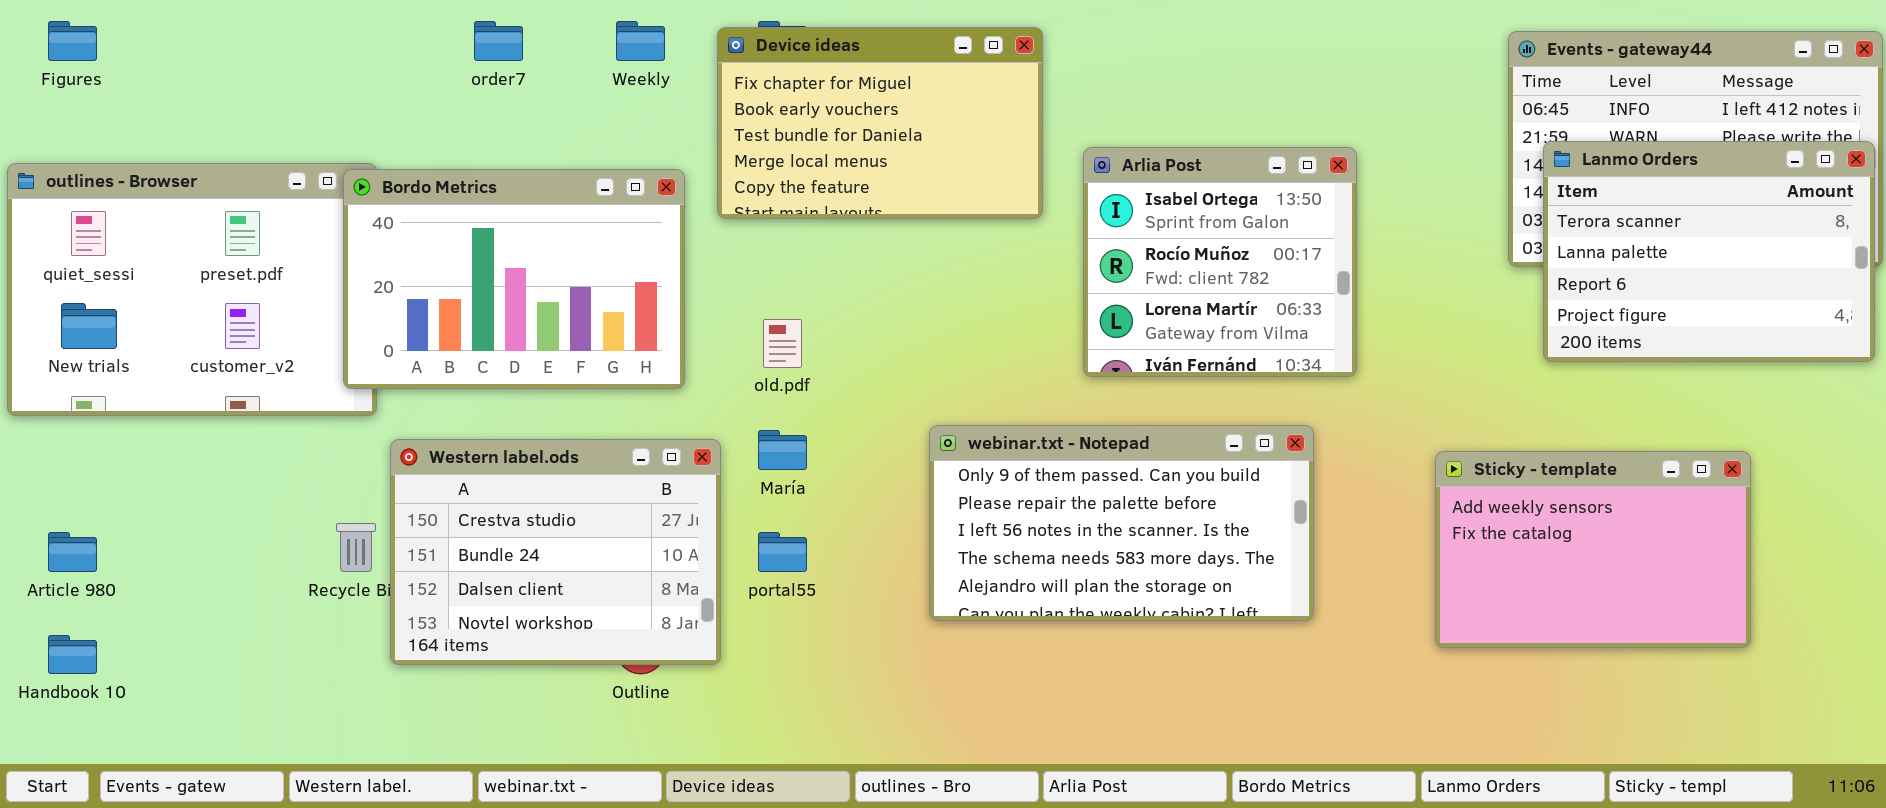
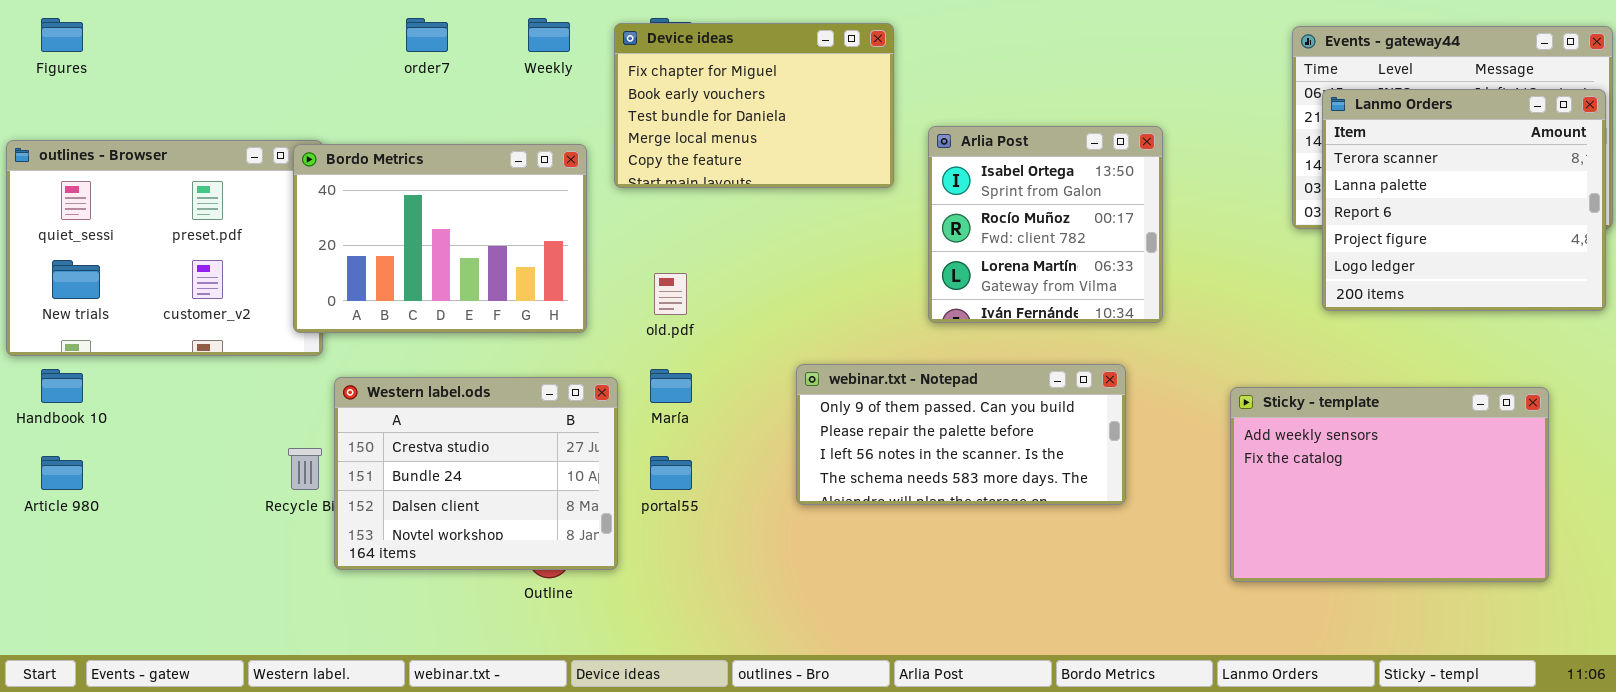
Lanmo Orders: [1543,141,1875,362] -> [1322,89,1606,311], resized
webinar.txt - Notepad: [929,425,1314,621] -> [796,364,1126,505], resized
Sticky - template: [1435,451,1751,648] -> [1230,387,1549,582], resized
Handbook 10: [48,635,97,674] -> [41,369,83,403], moved

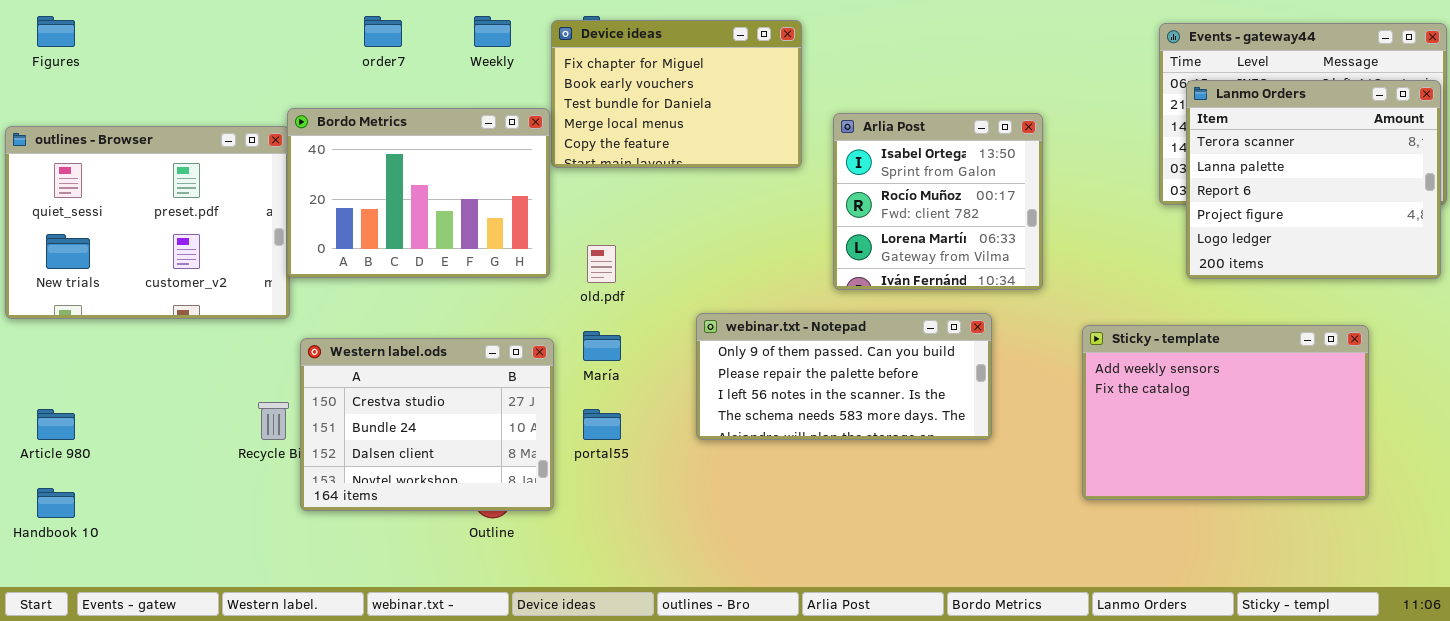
Bordo Metrics: [293,144,587,333] -> [287,108,550,278], moved
webinar.txt - Notepad: [796,364,1126,505] -> [696,313,992,440], moved
Handbook 10: [41,369,83,403] -> [37,488,75,518], moved
Sticky - template: [1230,387,1549,582] -> [1082,325,1369,500], moved

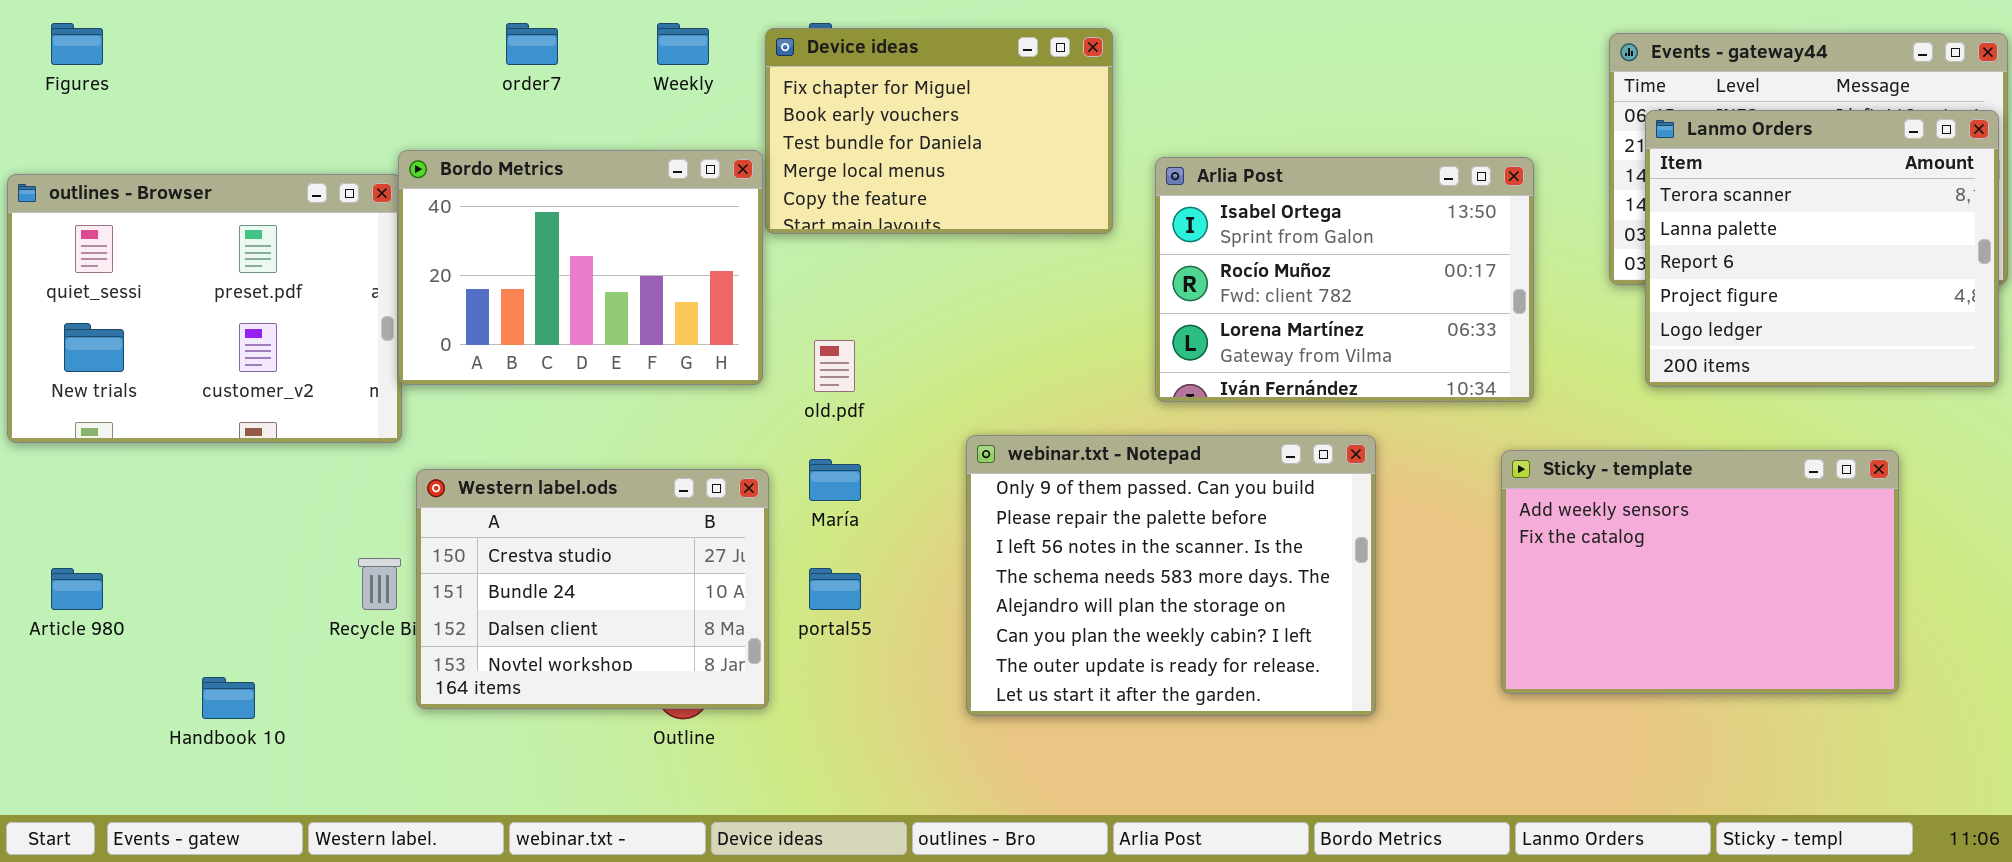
Arlia Post: [833,113,1043,290] -> [1155,157,1534,402], resized
webinar.txt - Notepad: [696,313,992,440] -> [966,435,1376,716], resized
Handbook 10: [37,488,75,518] -> [202,677,255,719], moved

